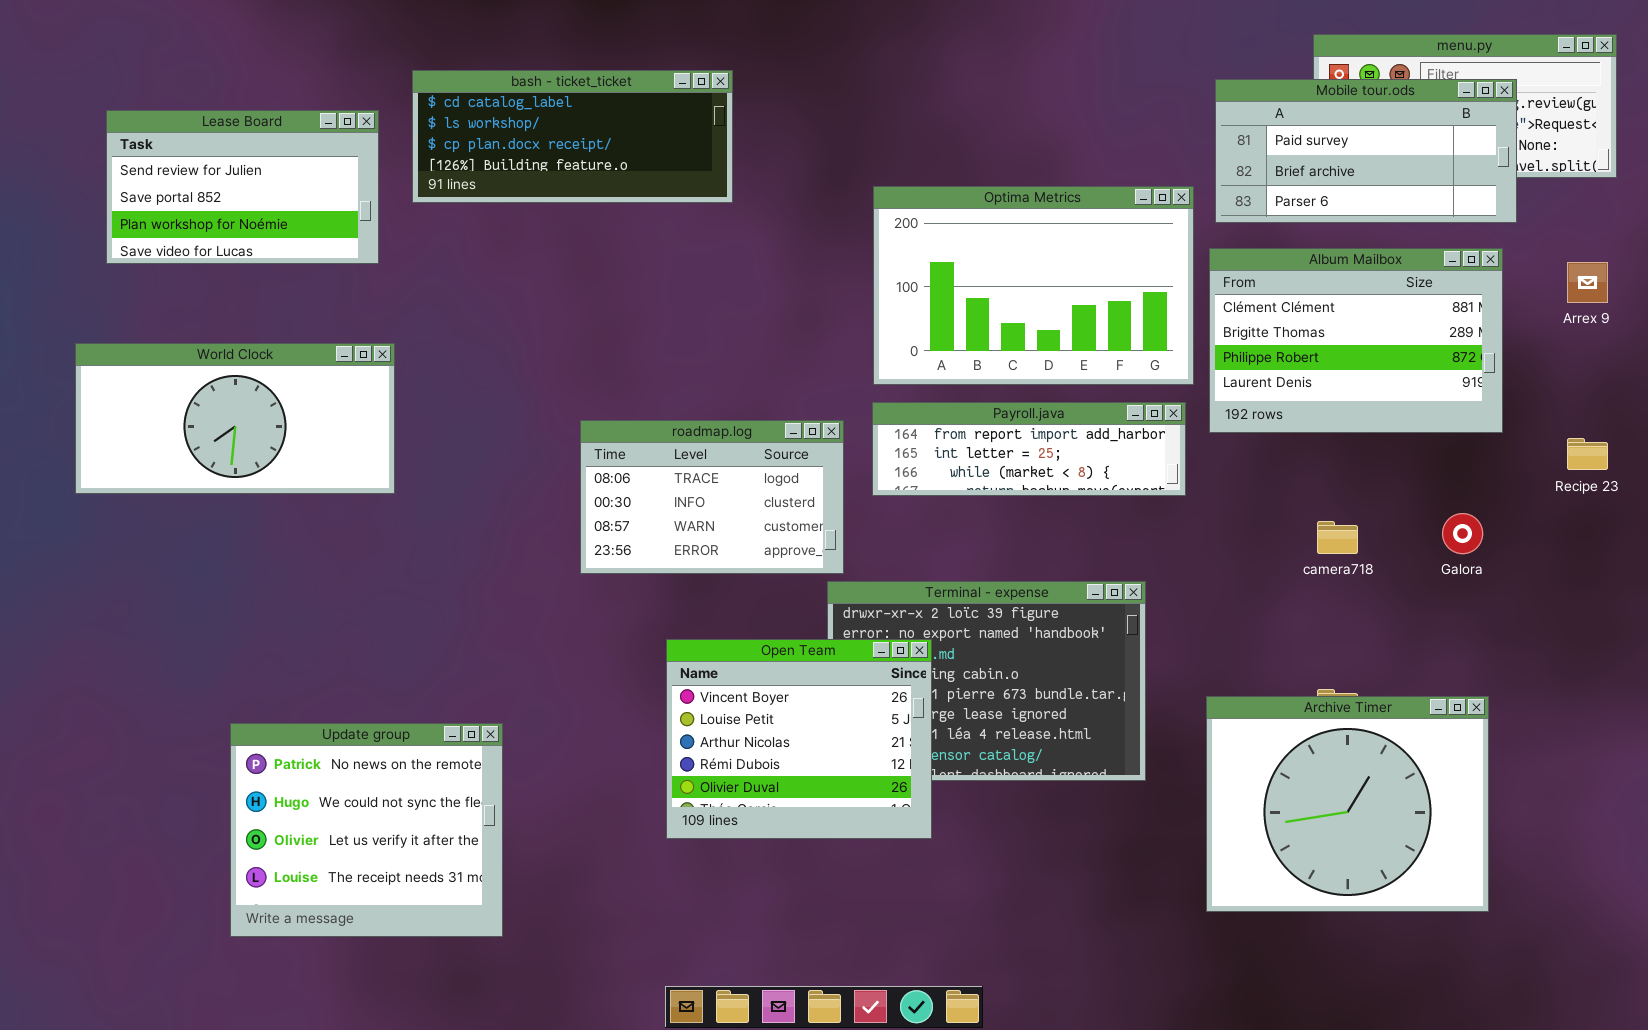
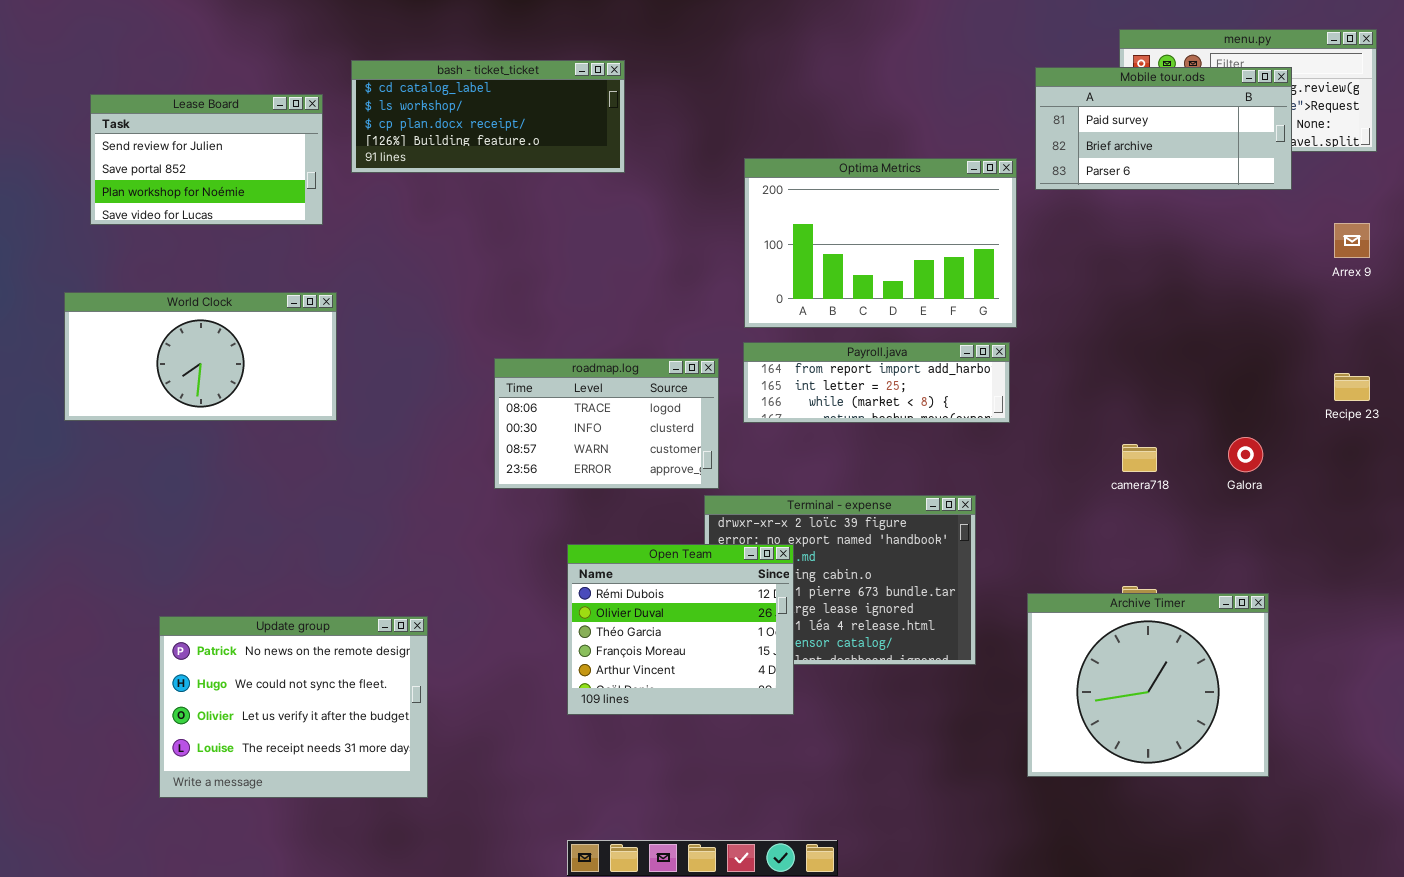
Album Mailbox: [1209,248,1503,433] -> none, closed
Open Team: [666,639,932,839] -> [567,544,794,715], scrolled down 3 rows
Update group: [230,723,503,937] -> [159,616,428,798], resized

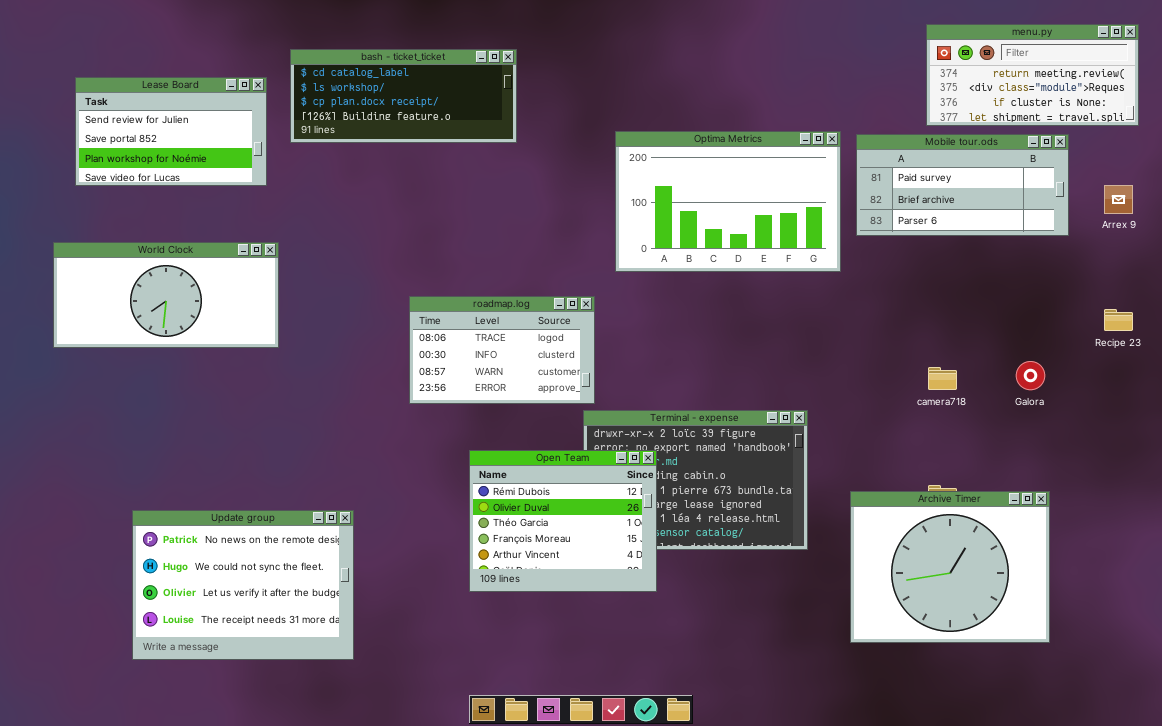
Mobile tour.ods: [1035,67,1292,190] -> [856,134,1069,236], moved
Payroll.java: [743,342,1010,423] -> none, closed

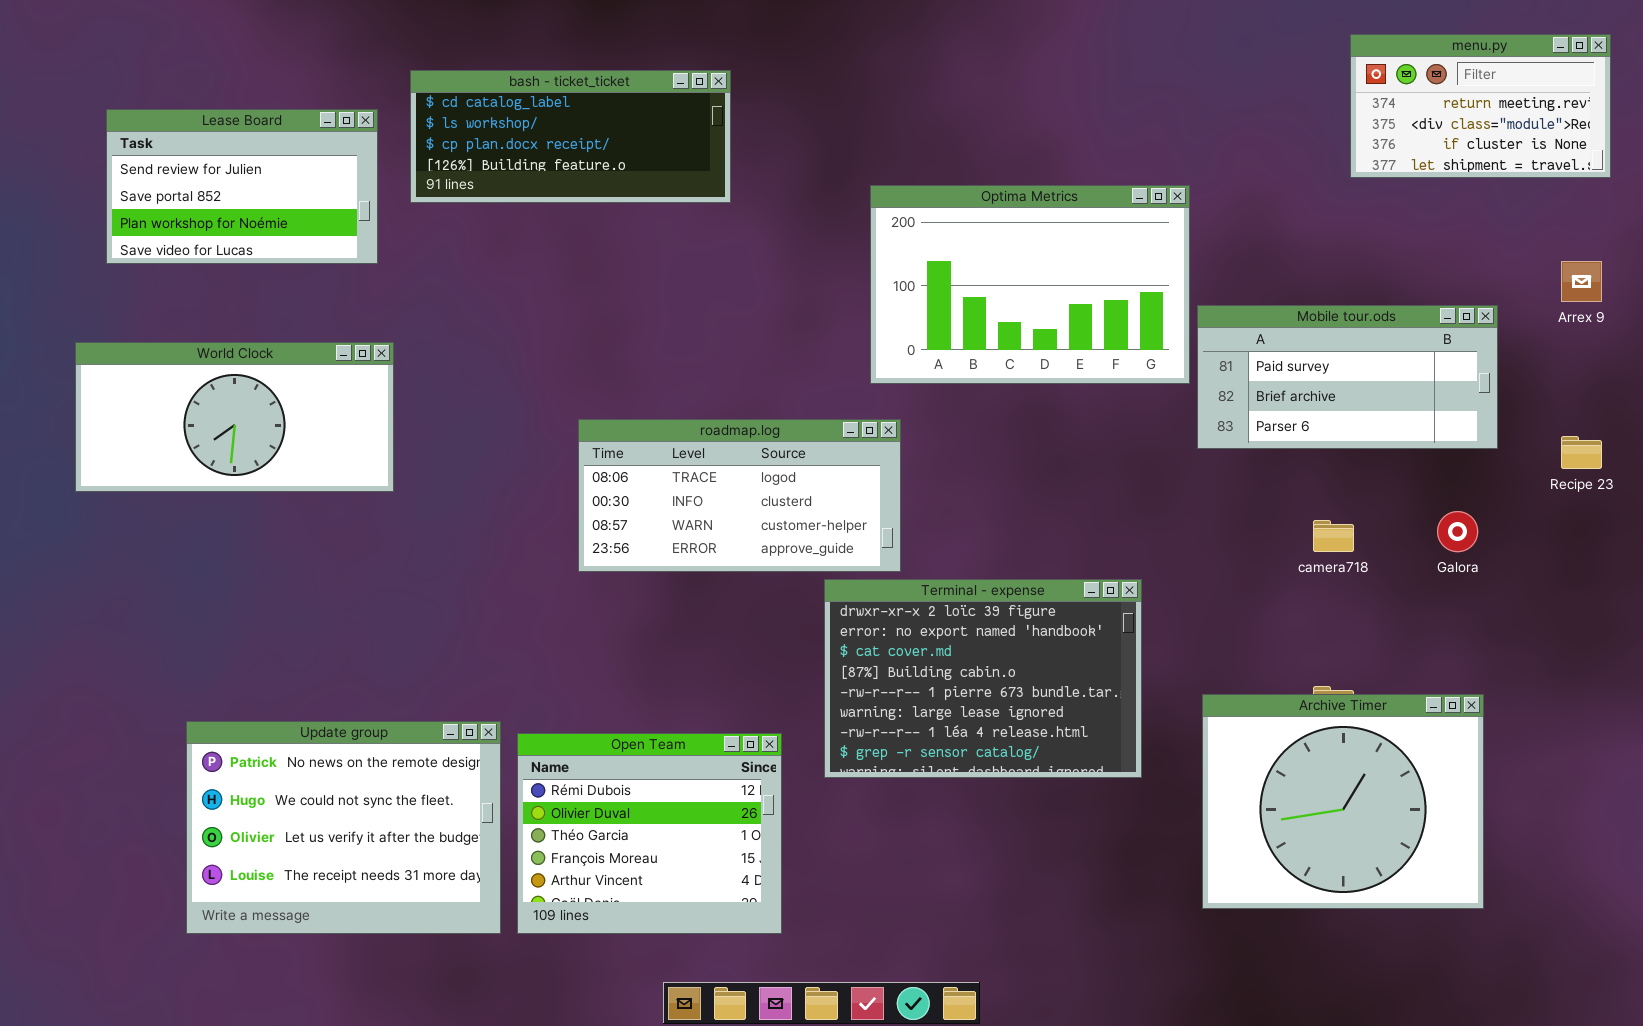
menu.py: [926,24,1139,126] -> [1350,34,1611,178], resized
Mobile tour.ods: [856,134,1069,236] -> [1197,305,1498,449], moved
roadmap.log: [409,296,595,404] -> [578,419,901,572], resized
Open Team: [469,450,657,592] -> [517,733,782,934], moved

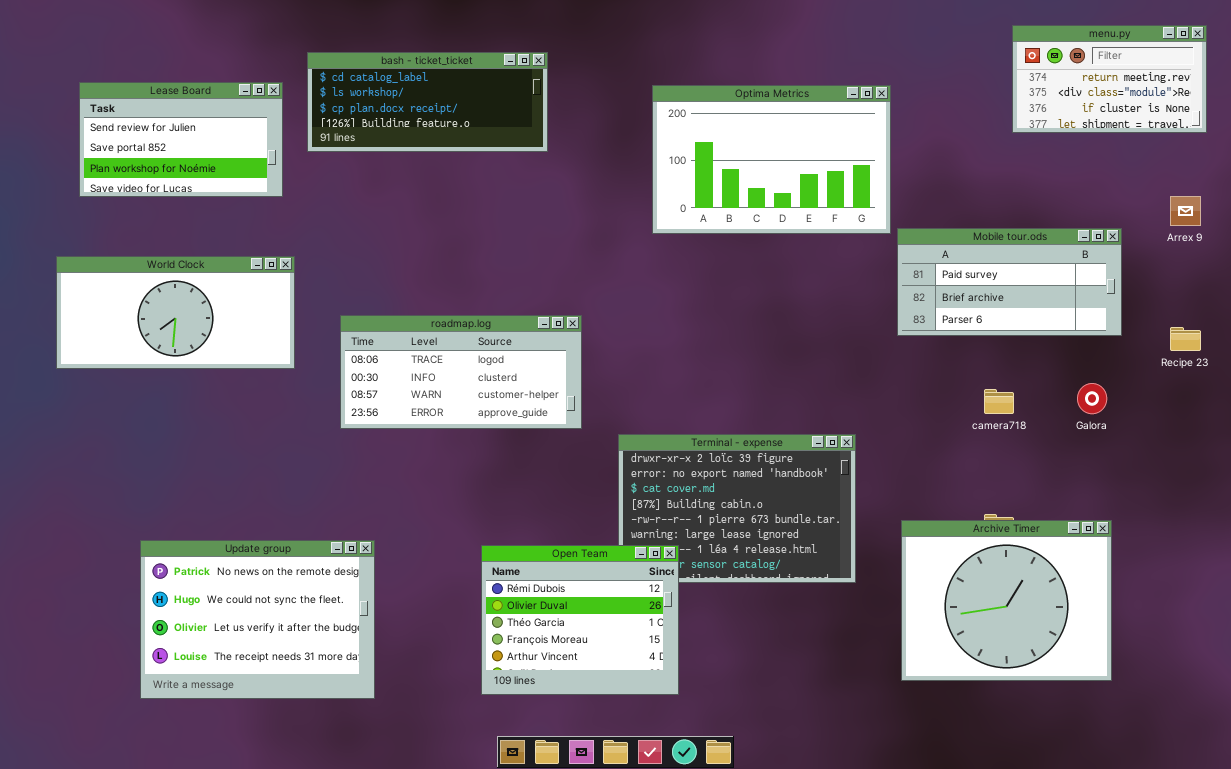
Optima Metrics: [870,185,1190,384] -> [652,85,891,234], moved
roadmap.log: [578,419,901,572] -> [340,315,582,429], moved
Open Team: [517,733,782,934] -> [481,545,679,695], moved

